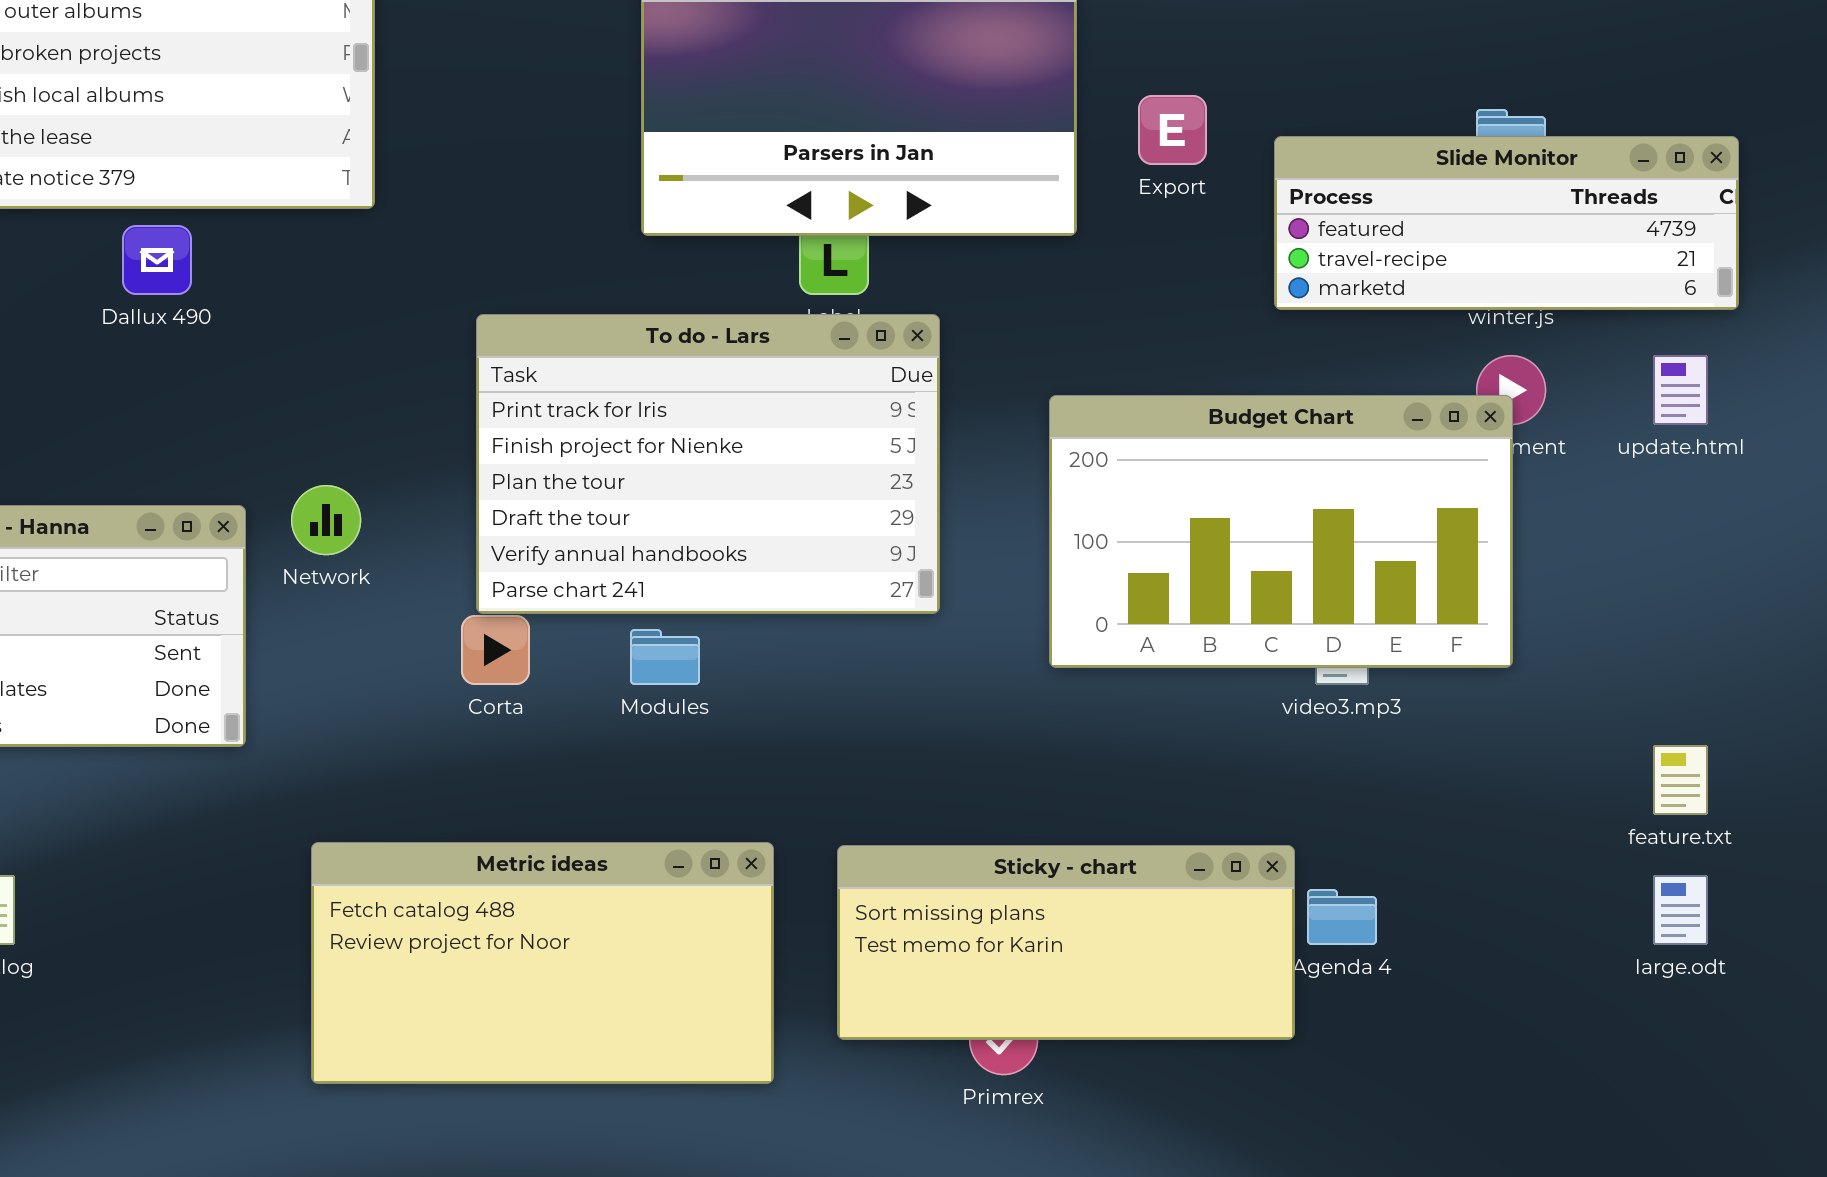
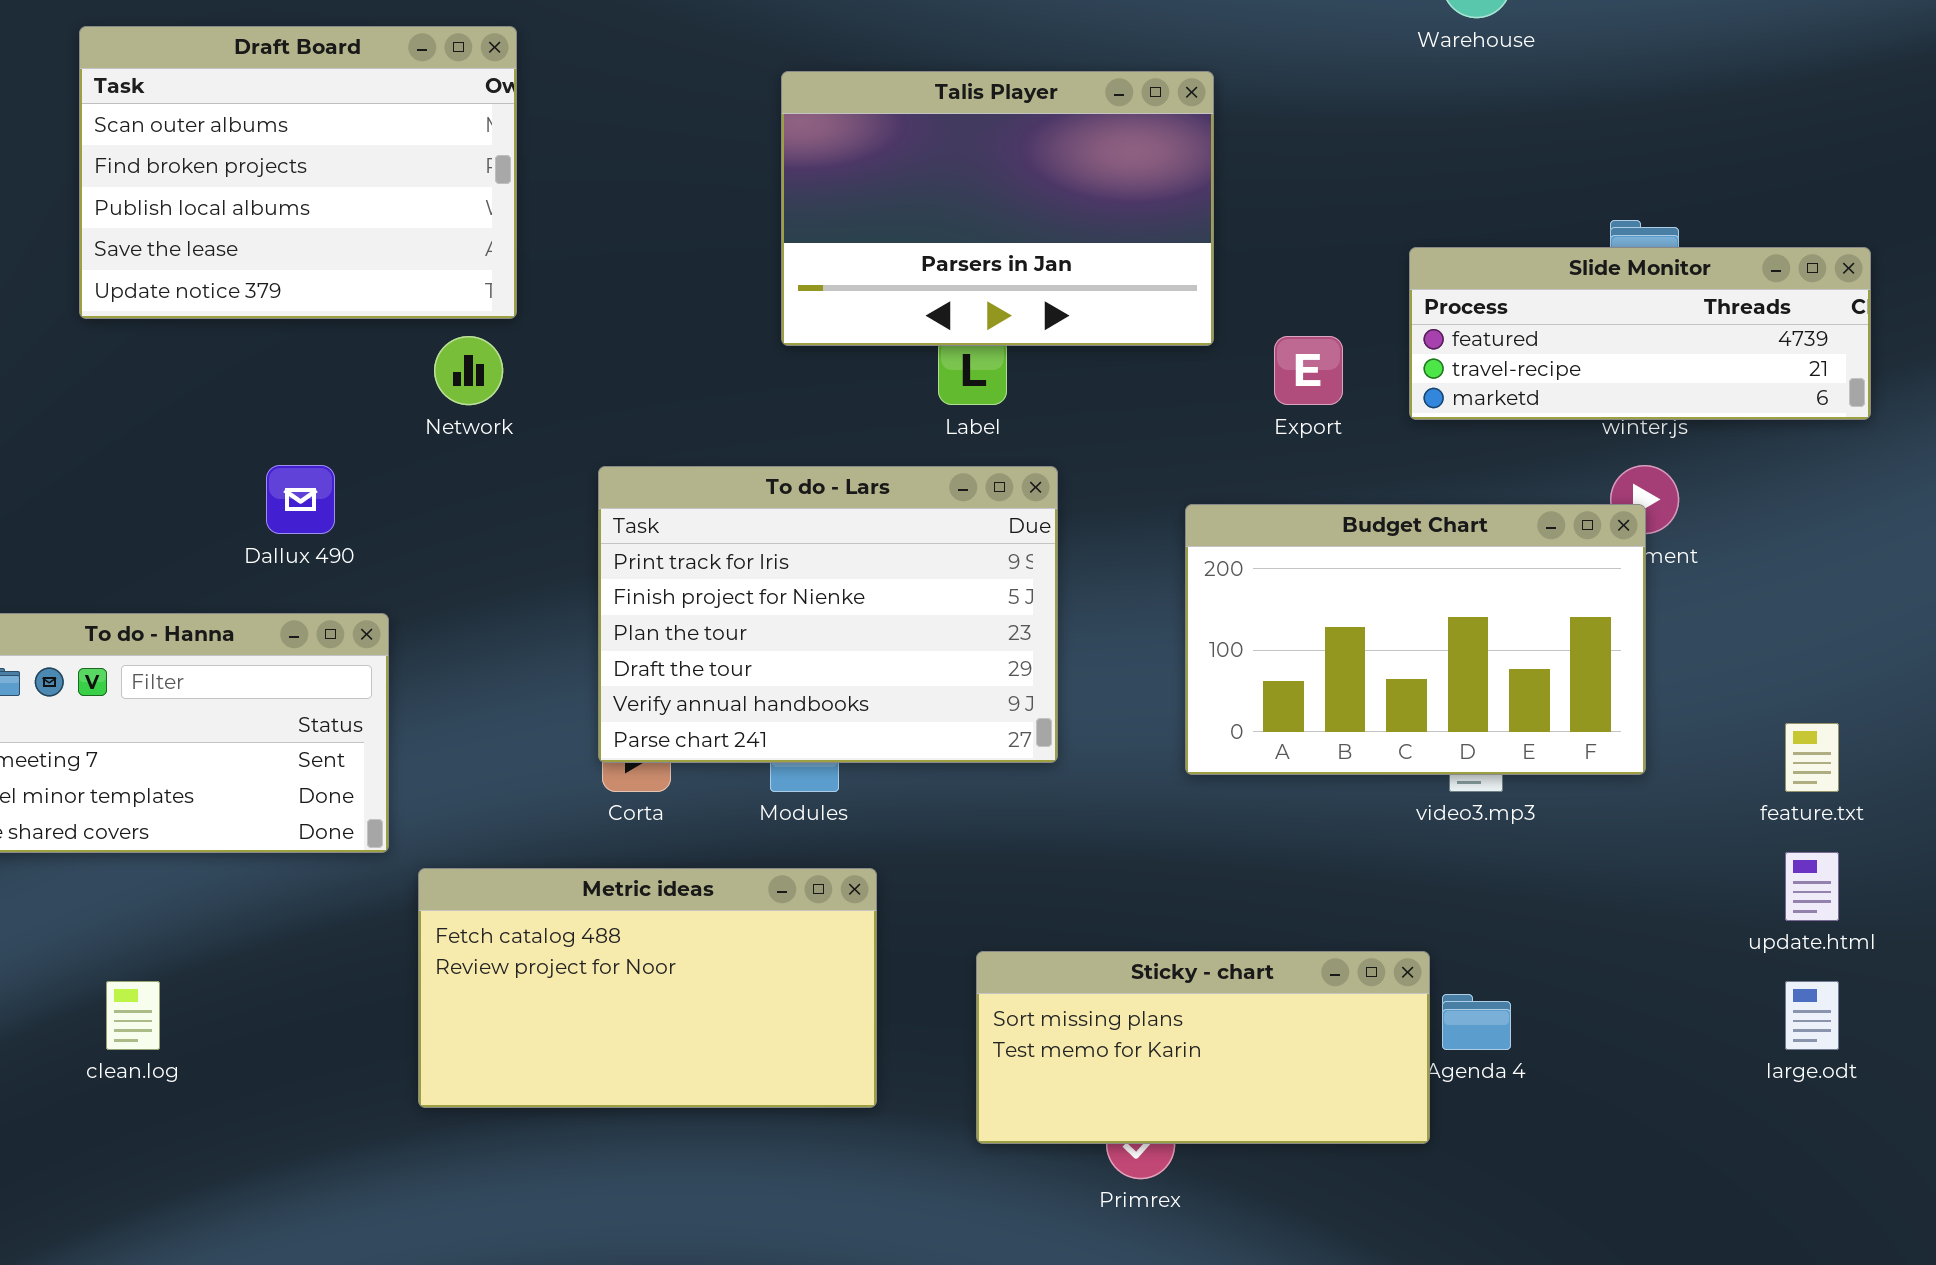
Export: [1138,95,1207,165] -> [1274,336,1343,405], moved
Dallux 490: [122,225,192,295] -> [266,465,335,534], moved
To do - Lars: [476,314,940,614] -> [598,466,1058,763], moved
update.html: [1653,355,1708,425] -> [1785,852,1839,921], moved
Network: [291,485,361,555] -> [434,336,503,405], moved
feature.txt: [1653,745,1708,815] -> [1785,723,1839,792], moved
Metric ideas: [311,842,774,1084] -> [418,868,877,1108], moved

